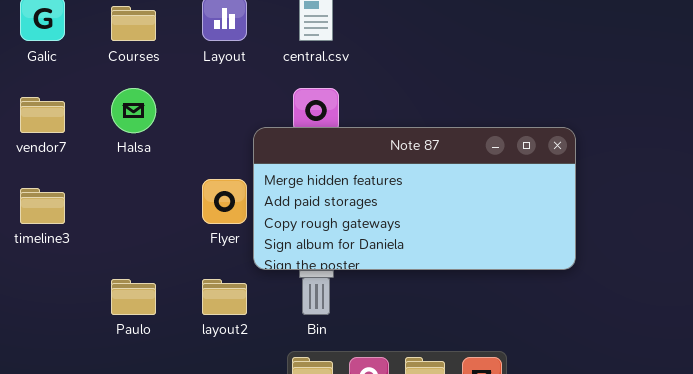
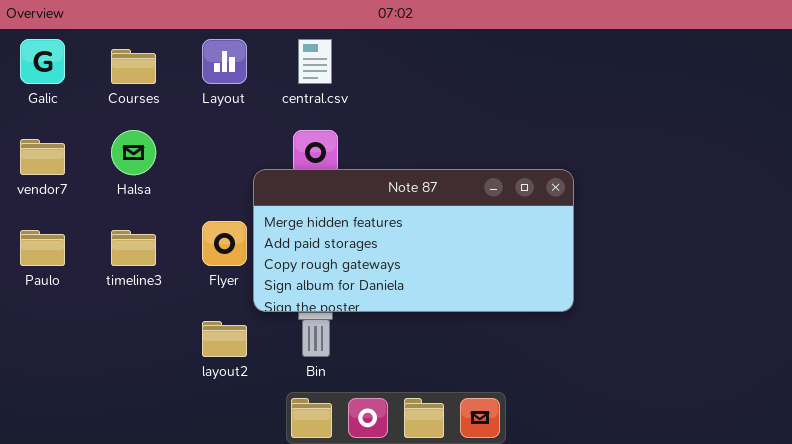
timeline3: [20,188,65,224] -> [111,230,156,266], moved
Paulo: [111,279,156,315] -> [20,230,65,266], moved

